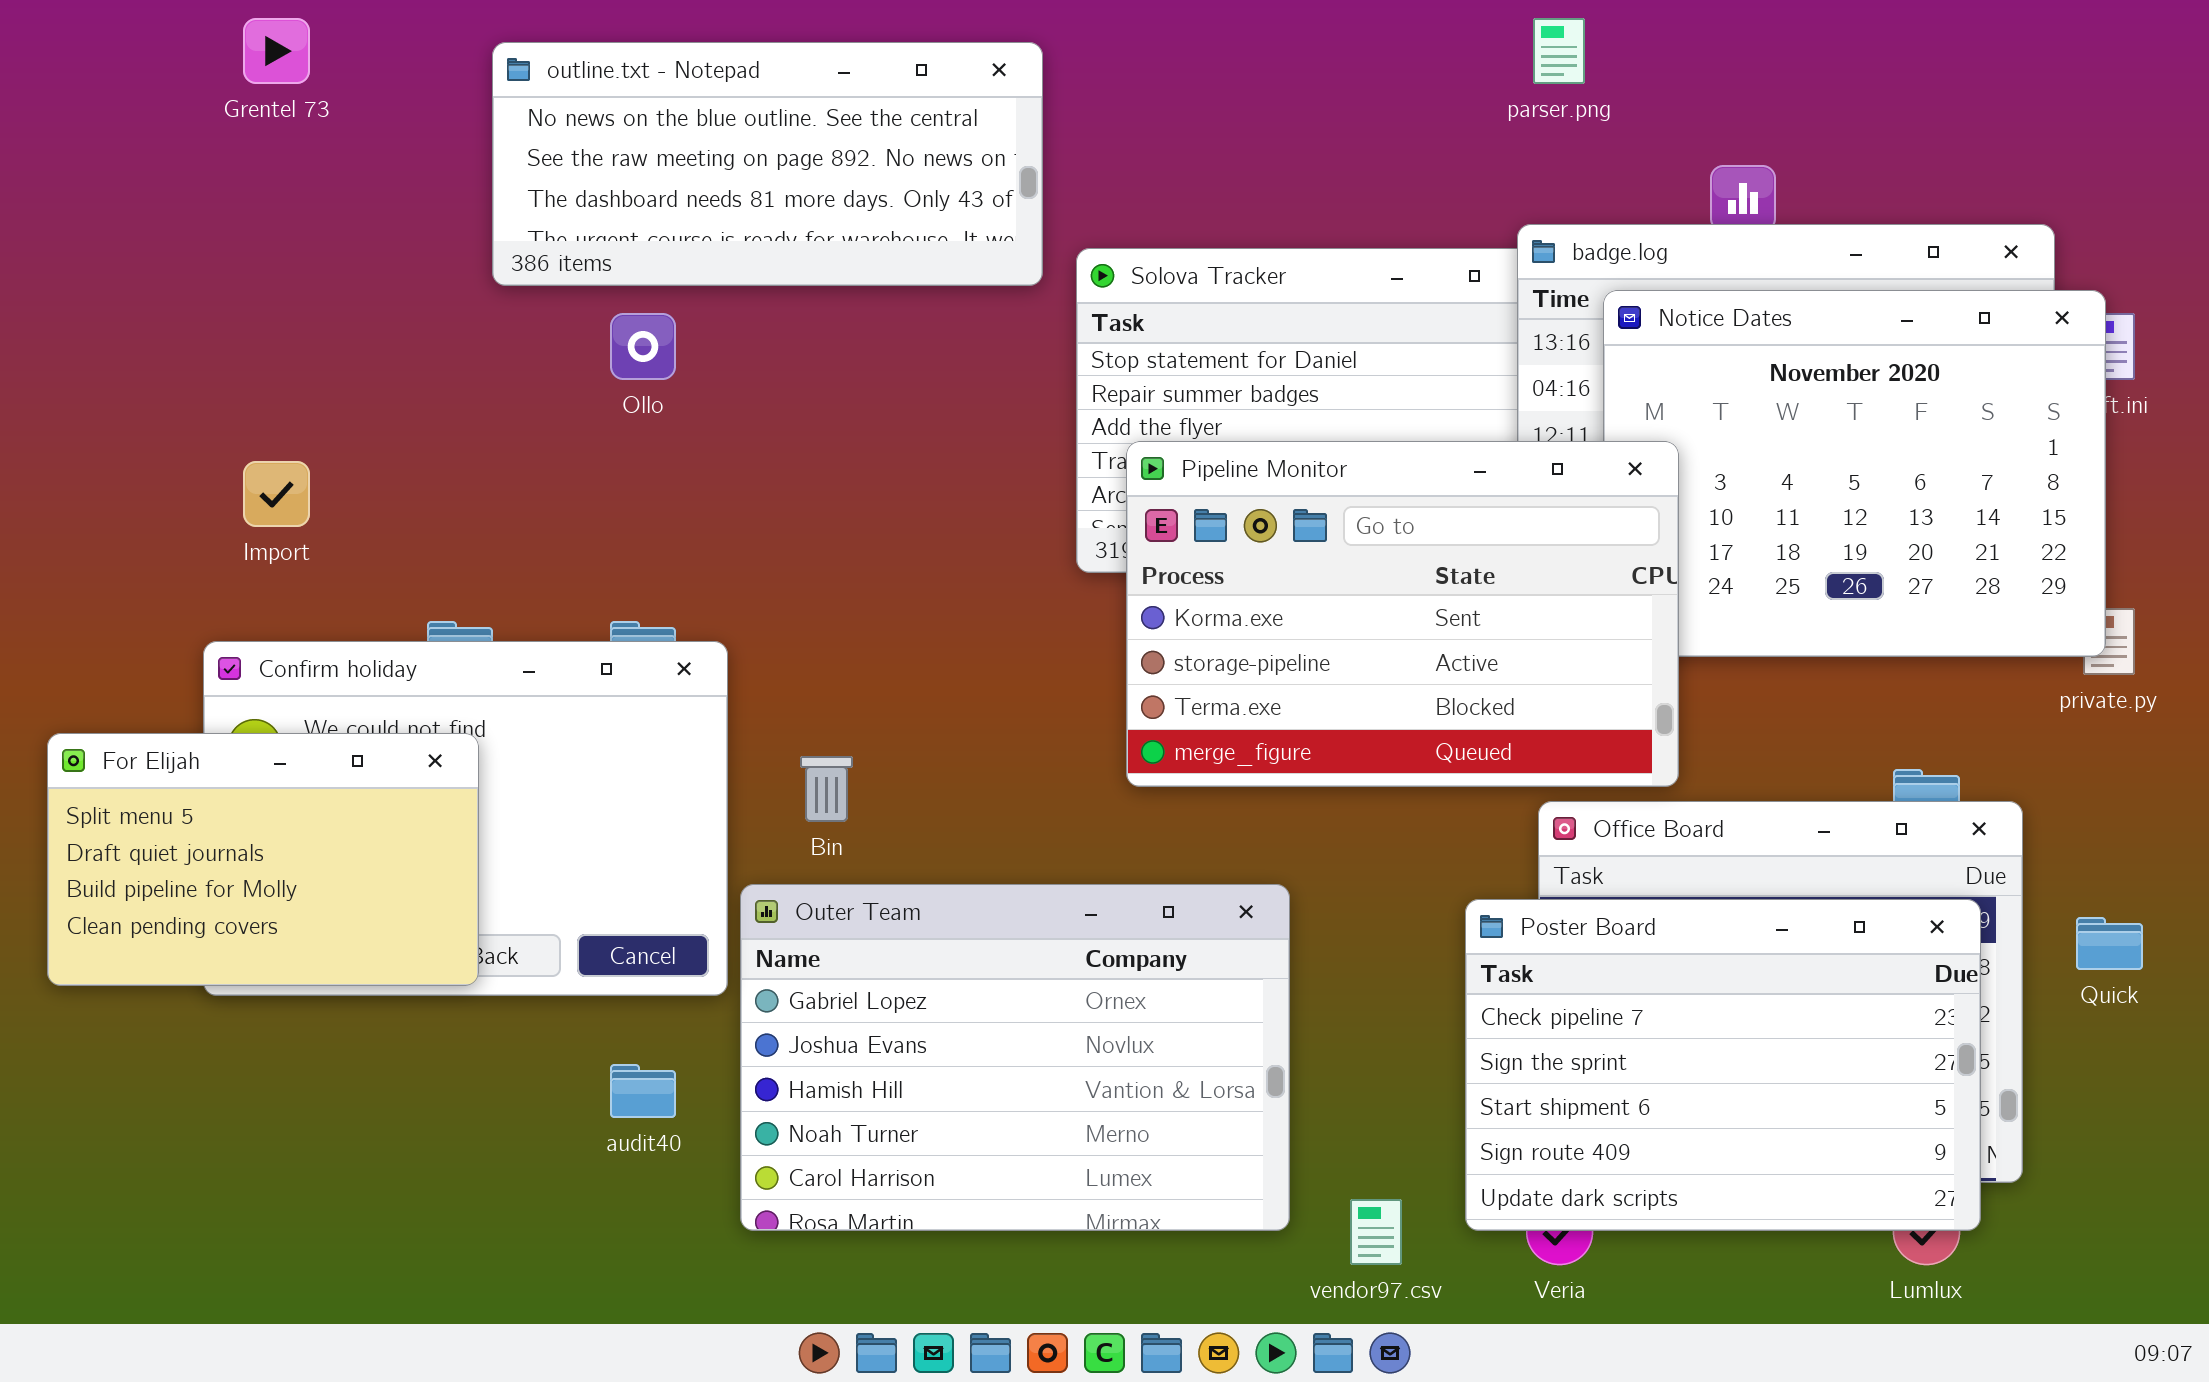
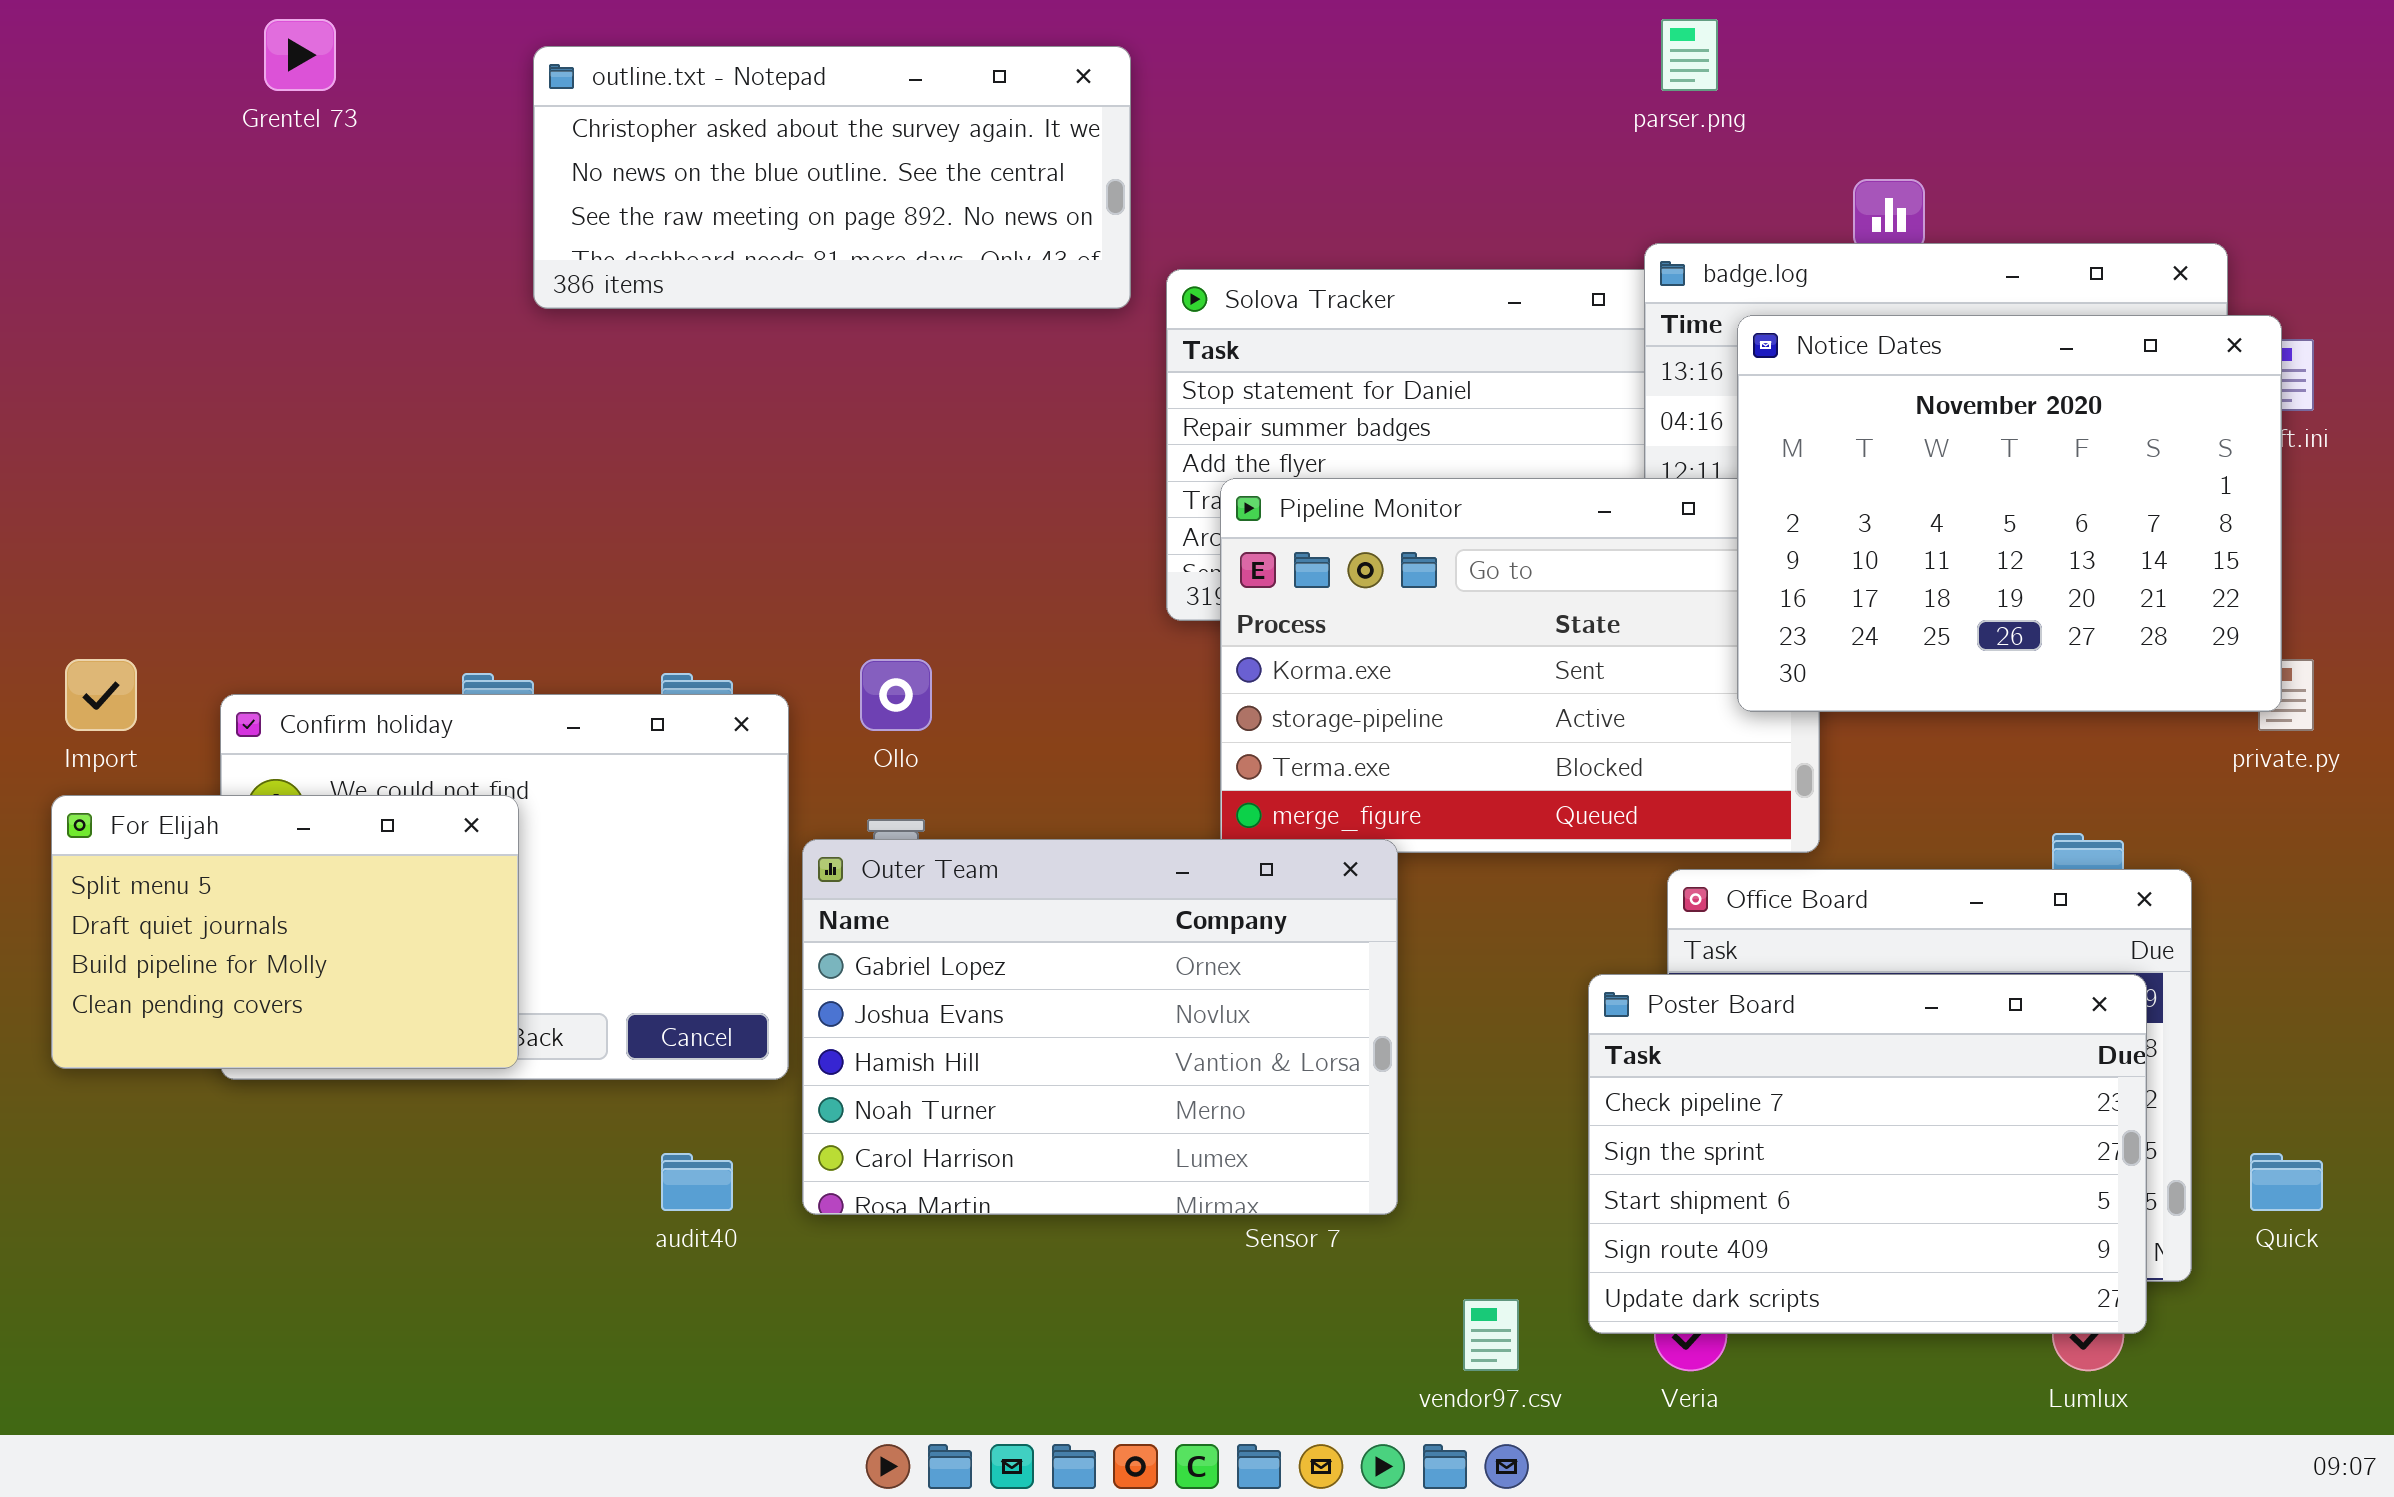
outline.txt - Notepad: [492,42,1043,286] -> [533,46,1131,309], scrolled up 1 row
Notice Dates: [1603,290,2106,657] -> [1737,315,2282,712], raised
Ollo: [610,313,676,380] -> [860,659,932,731], moved
Import: [243,461,310,527] -> [65,659,137,731], moved
Outer Team: [740,884,1290,1231] -> [802,839,1398,1215], moved
Quick: [2076,917,2143,970] -> [2250,1153,2323,1211], moved

